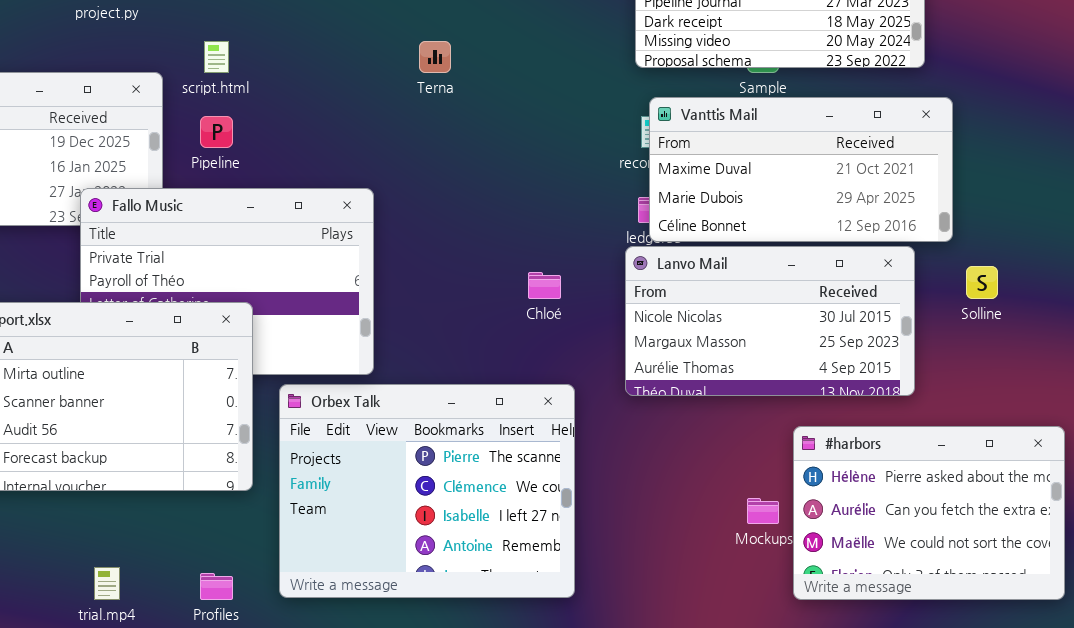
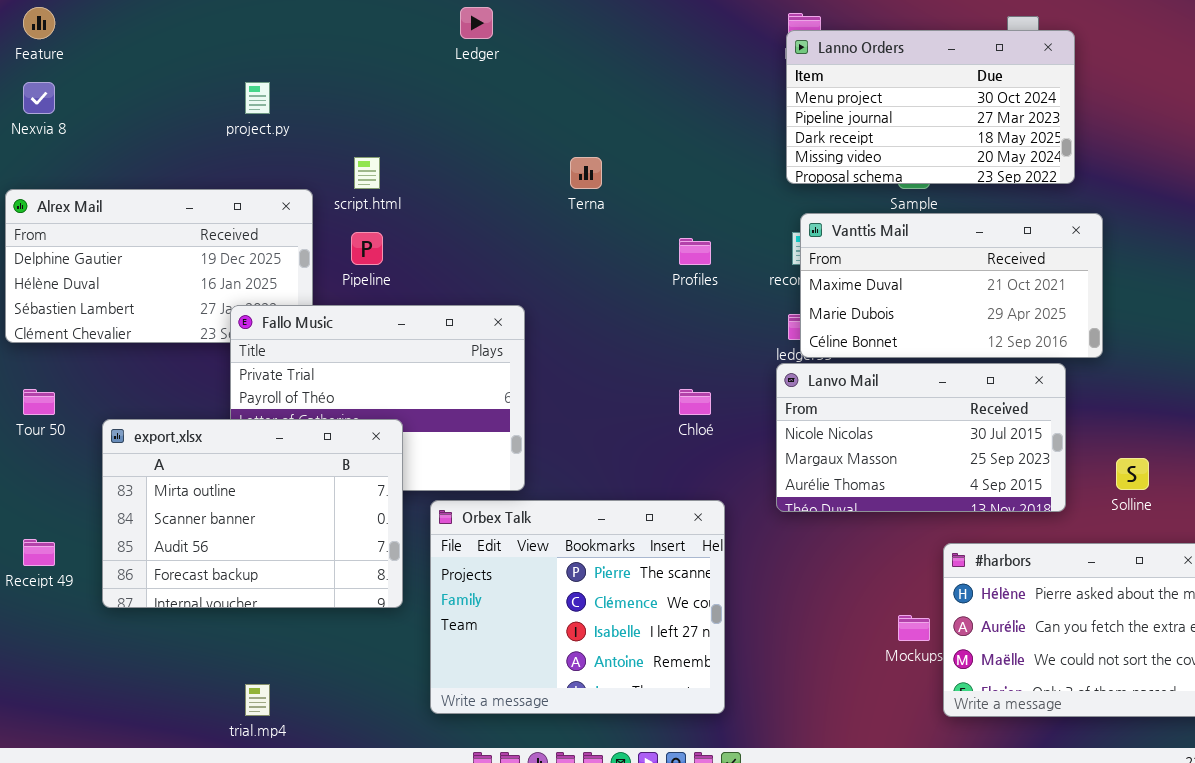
Solline: [966,266,998,299] -> [1116,458,1149,490], moved
Profiles: [200,573,233,600] -> [679,238,711,265], moved

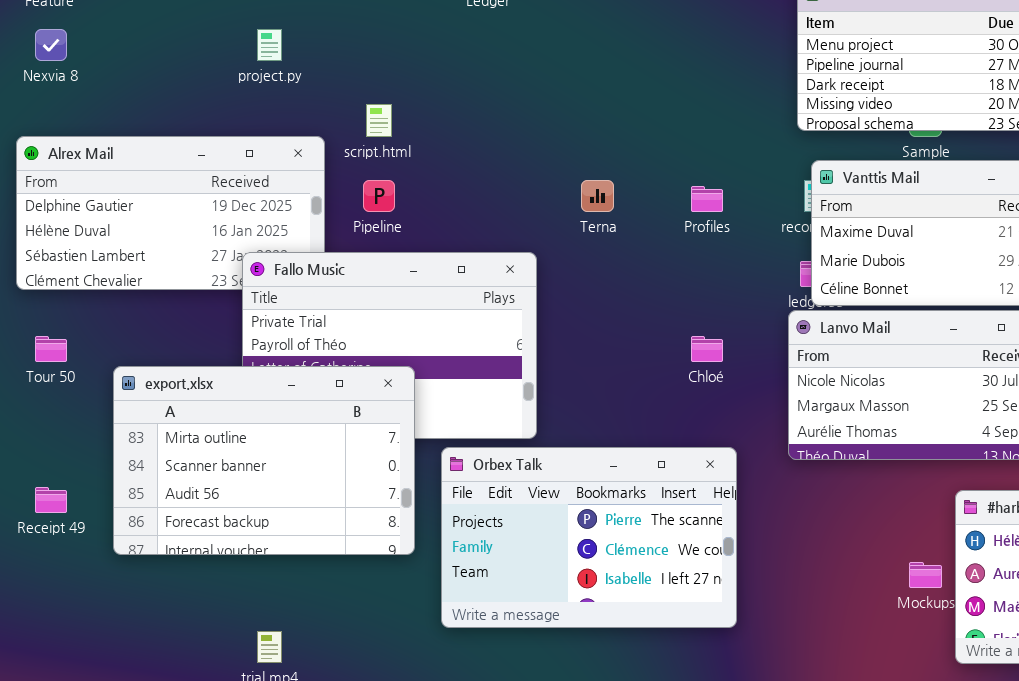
Terna: [570,157,602,189] -> [581,180,614,212], moved
Orbex Talk: [430,500,725,714] -> [441,447,737,628], resized

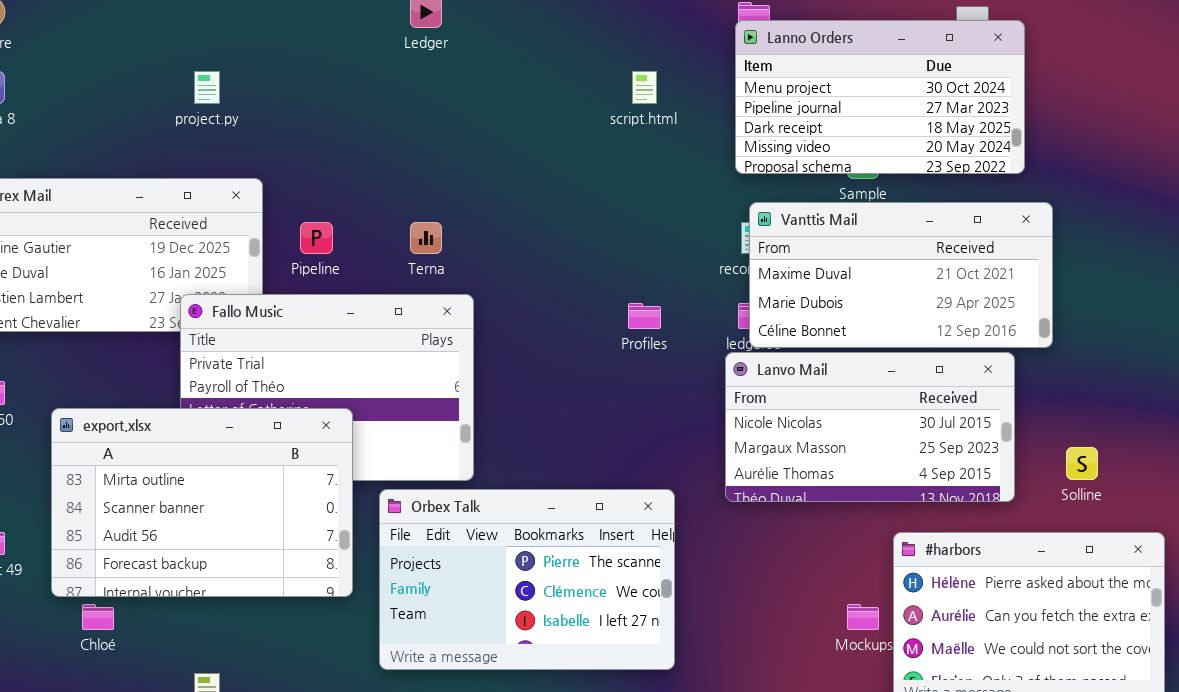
script.html: [366,104,392,137] -> [632,71,657,104], moved
Terna: [581,180,614,212] -> [410,222,442,254], moved
Profiles: [691,186,723,212] -> [628,303,661,329], moved
Chloé: [691,336,723,362] -> [82,604,114,630], moved

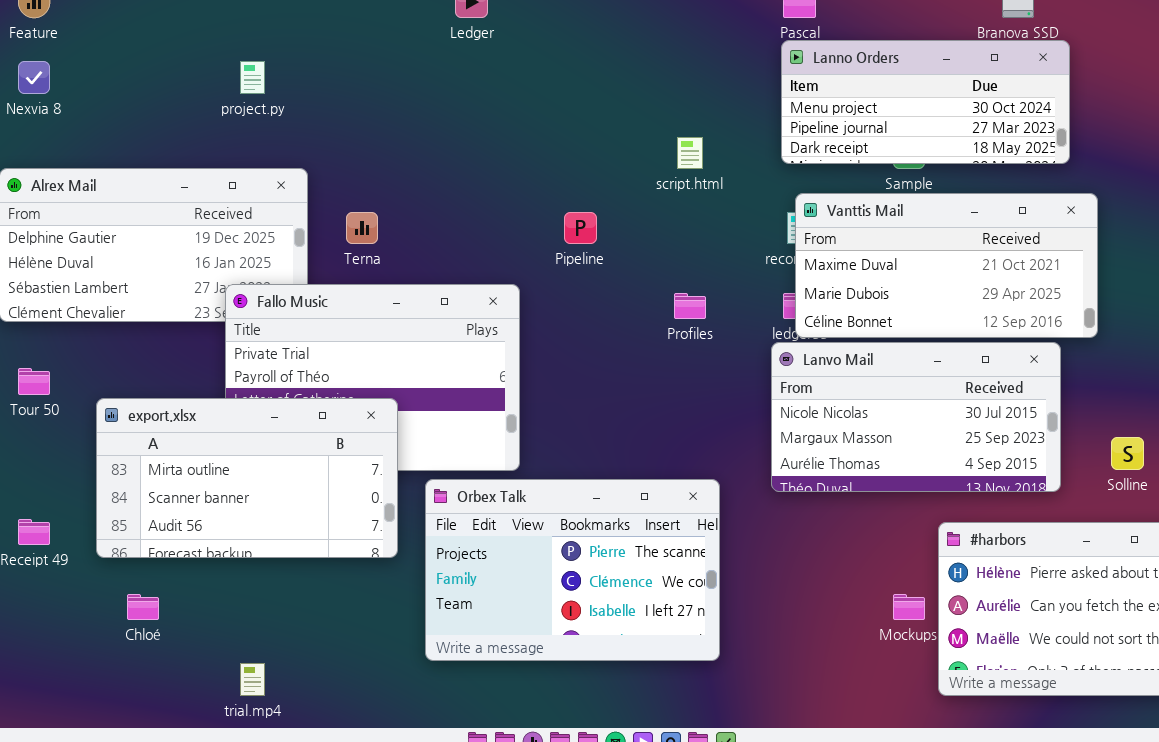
Lanno Orders: [735,20,1025,174] -> [781,40,1070,164], resized
script.html: [632,71,657,104] -> [677,137,703,169], moved
Pipeline: [300,222,333,254] -> [564,212,597,244], moved
Terna: [410,222,442,254] -> [346,212,378,244], moved
export.xlsx: [51,408,353,597] -> [96,398,398,558], resized

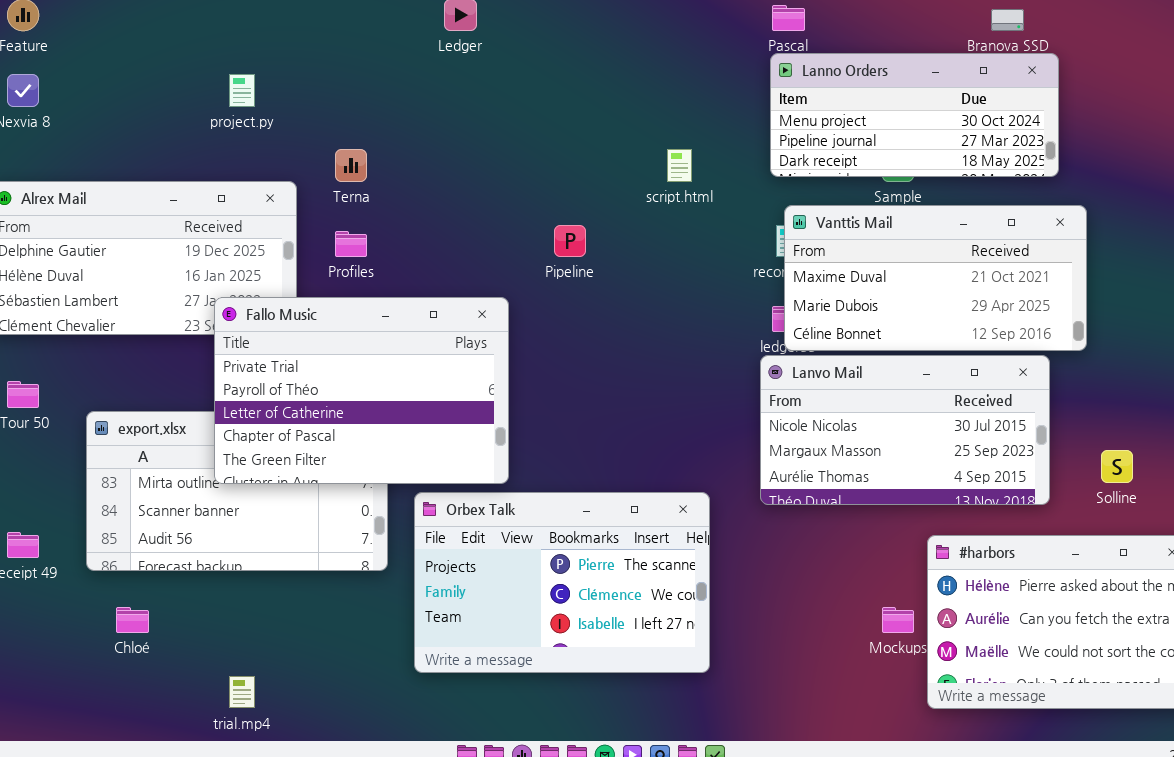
Terna: [346,212,378,244] -> [335,149,367,182], moved
Fallo Music: [225,284,520,471] -> [214,297,509,484], raised
Profiles: [674,293,706,319] -> [335,231,367,257], moved

